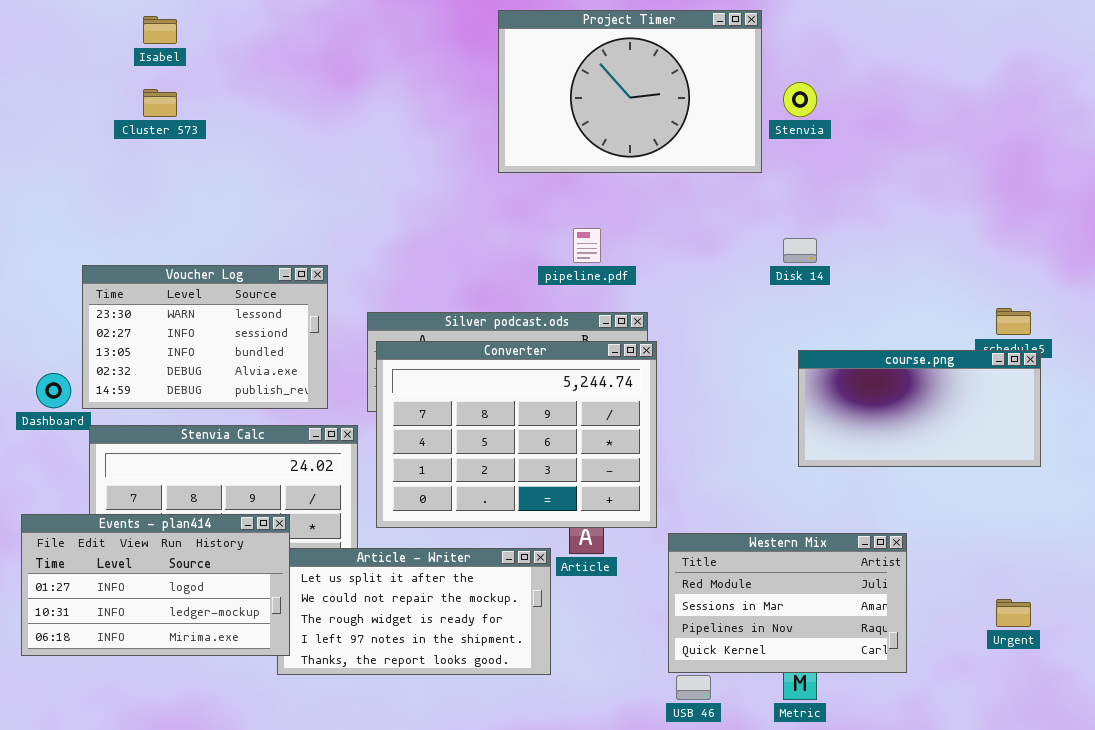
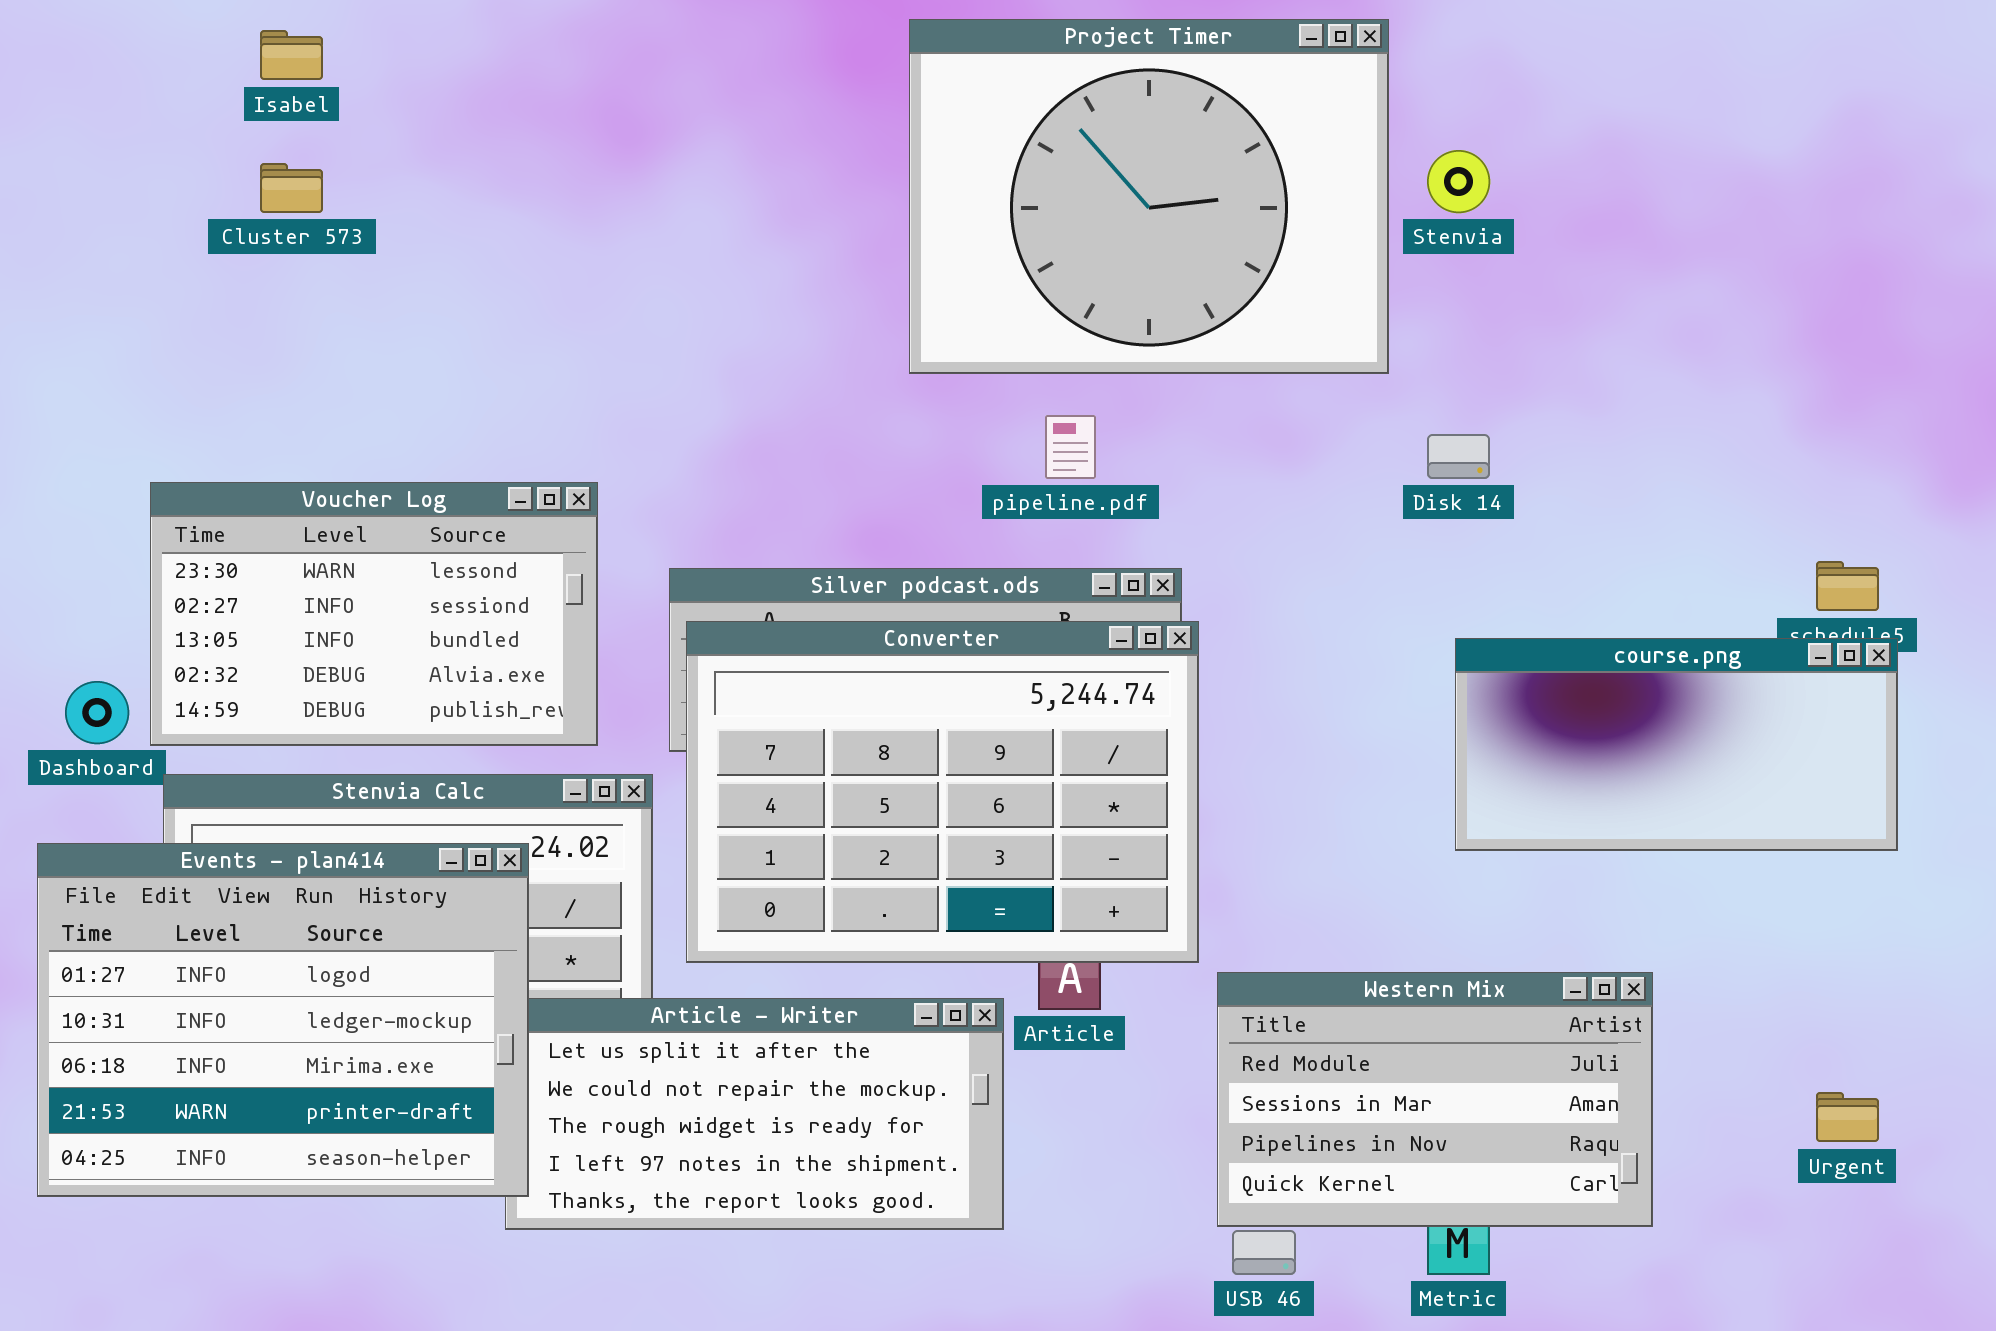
Project Timer: [498,10,762,173] -> [909,19,1389,374], resized
Events - plan414: [21,514,290,656] -> [37,843,529,1197], resized

